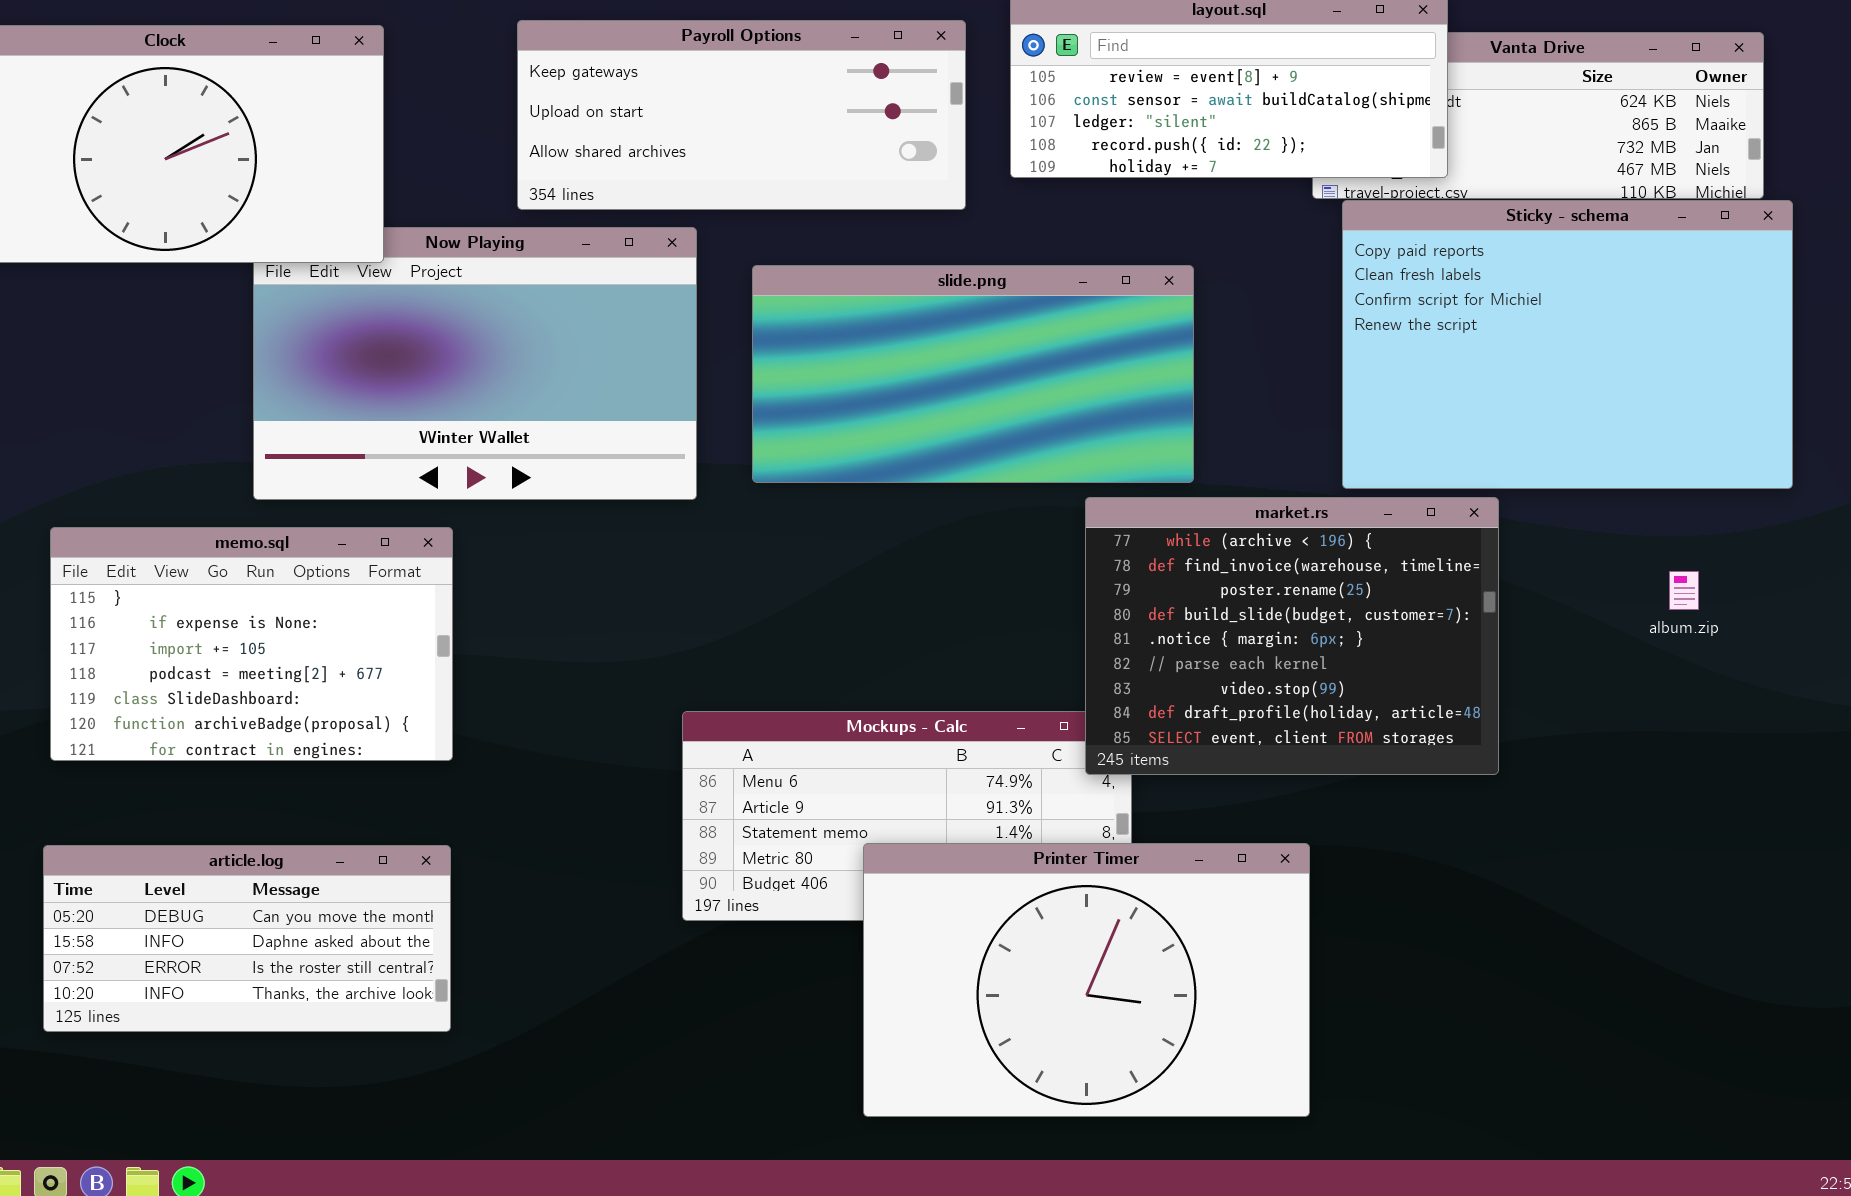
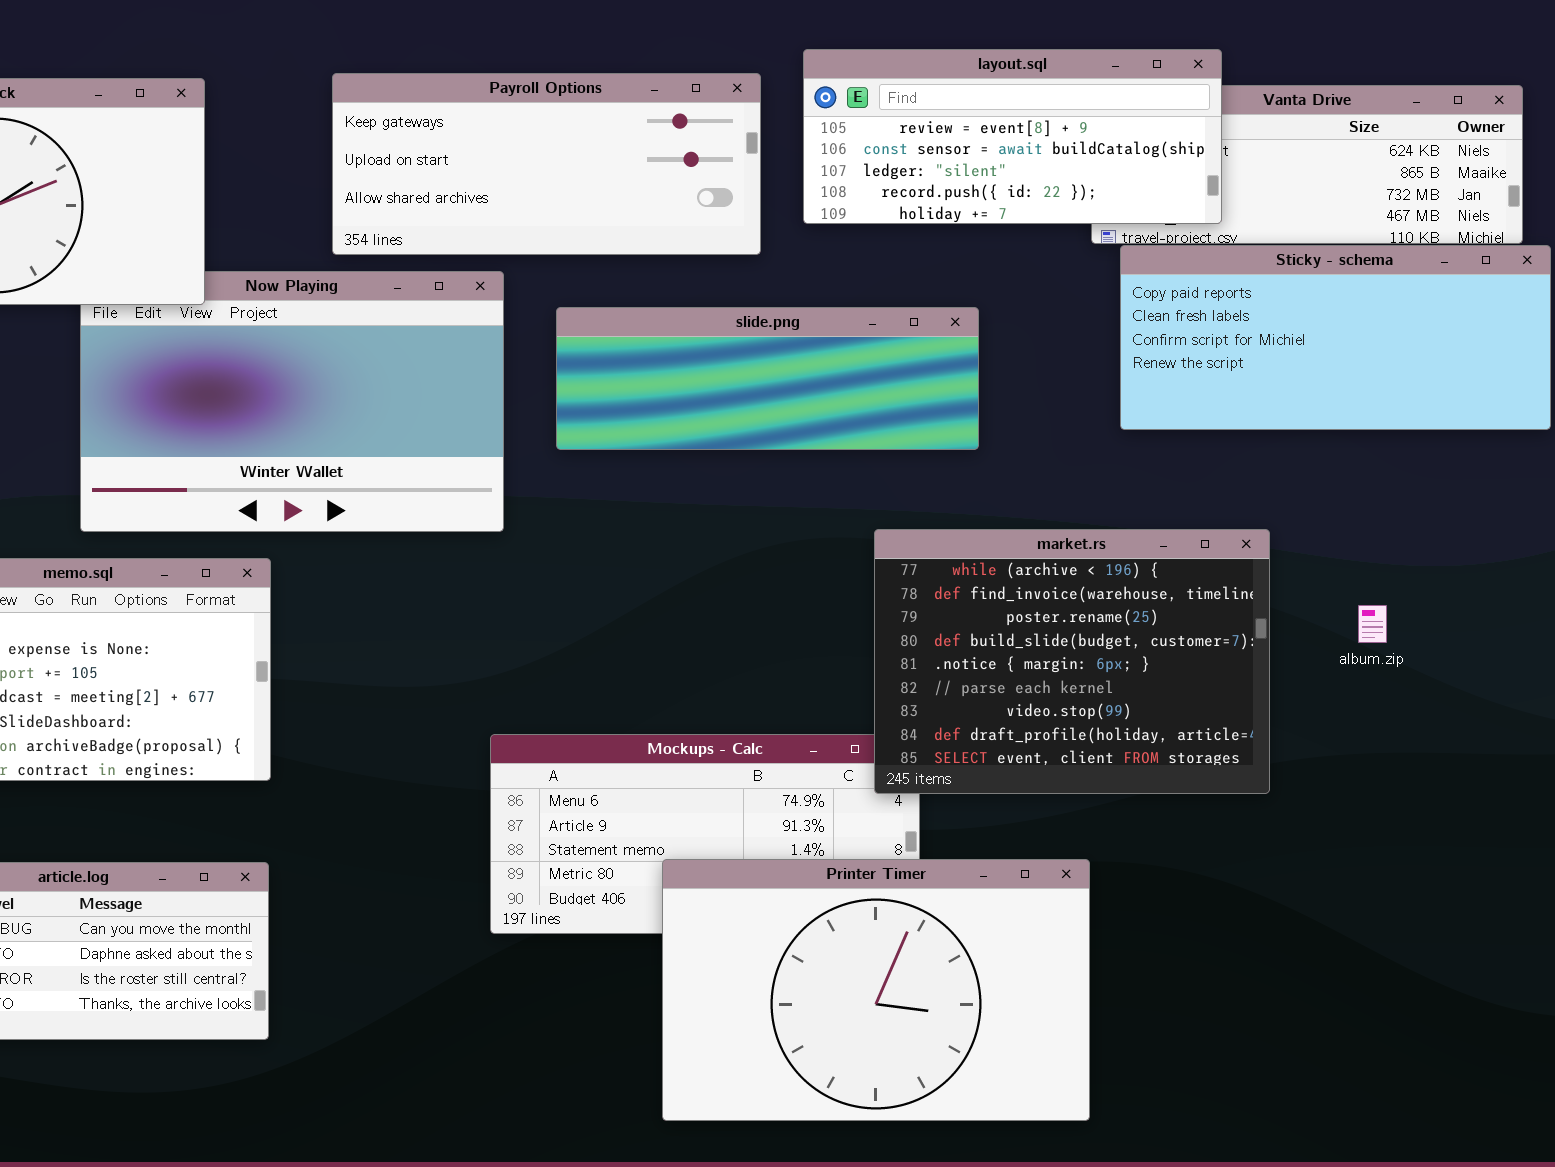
Sticky - schema: [1342,200,1793,489] -> [1120,245,1551,430], resized
slide.png: [752,265,1194,483] -> [556,307,979,450], resized
album.zip: [1669,571,1699,610] -> [1358,605,1387,643], moved

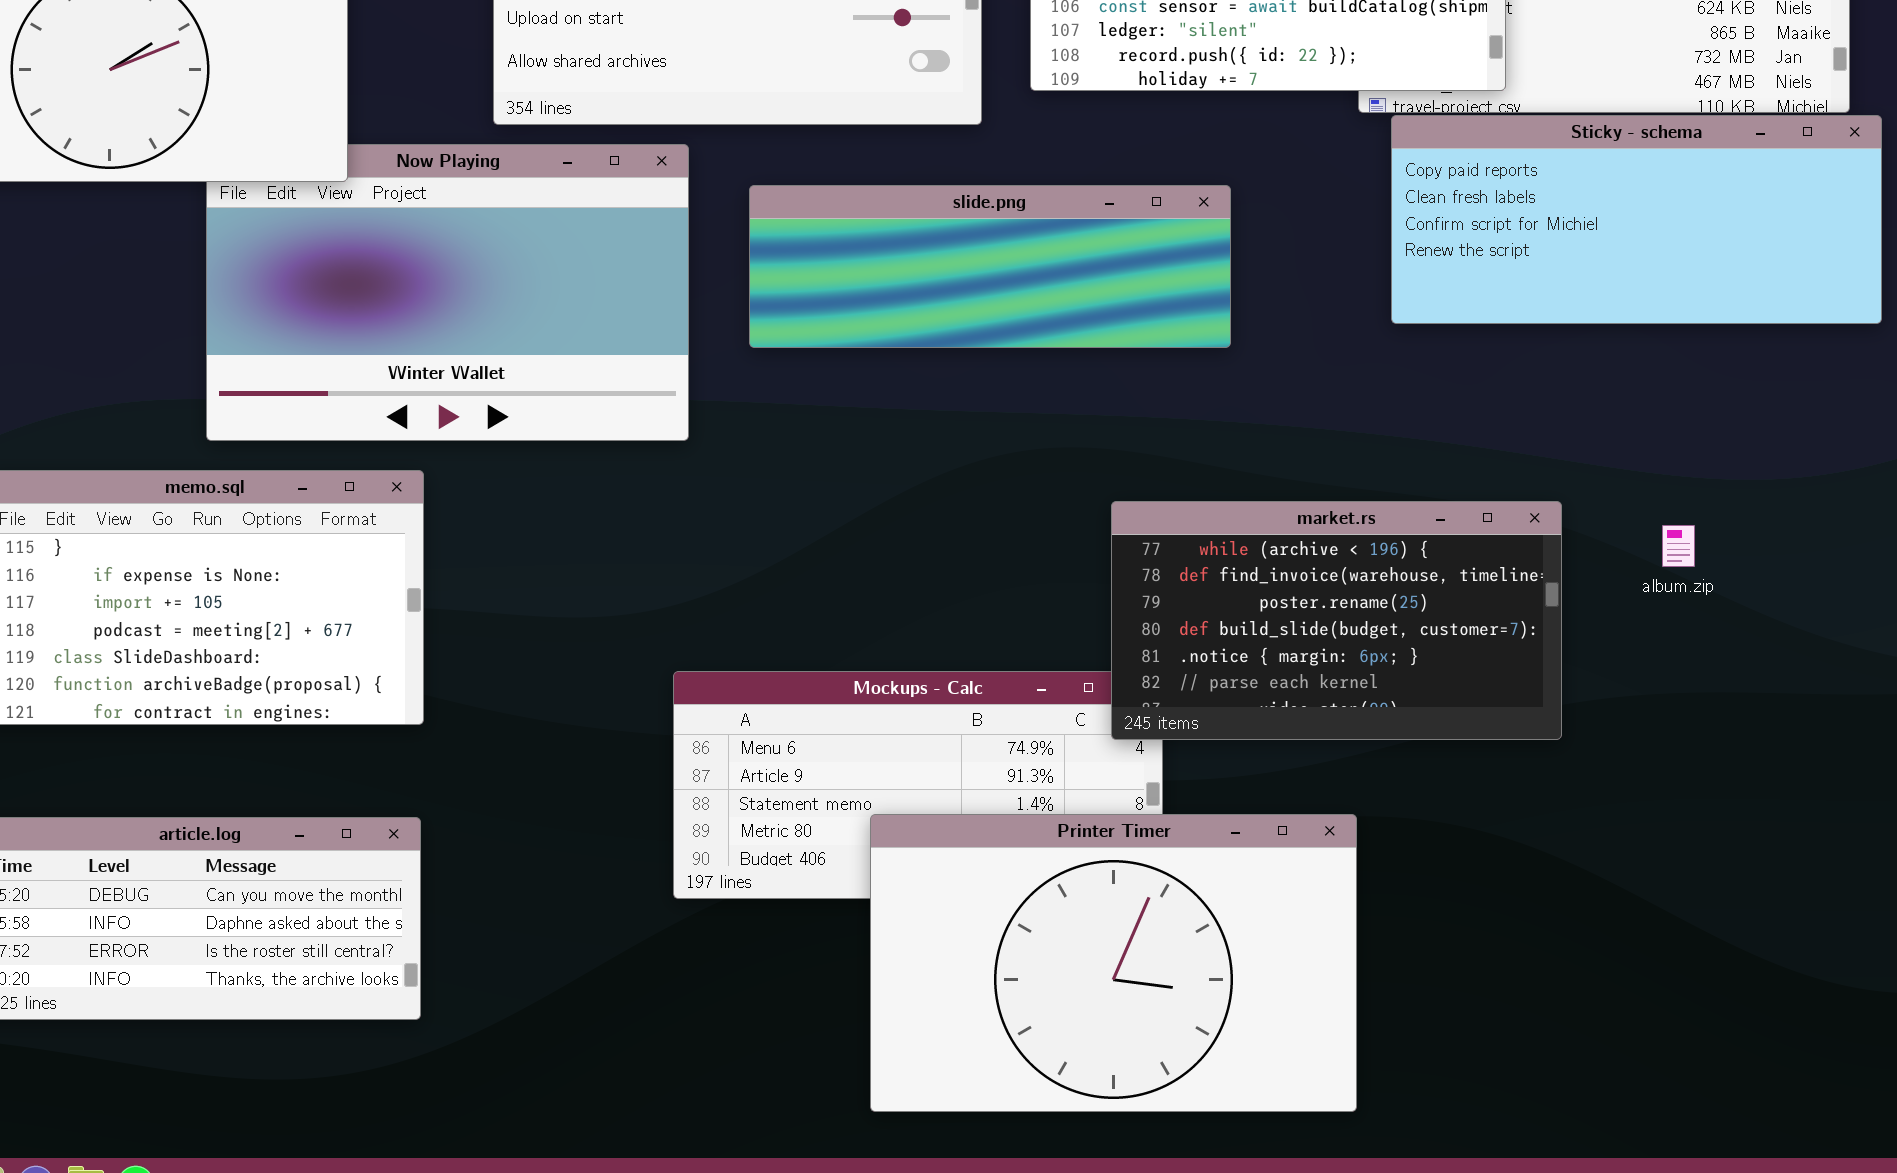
market.rs: [874,529,1270,794] -> [1111,501,1562,740], resized

